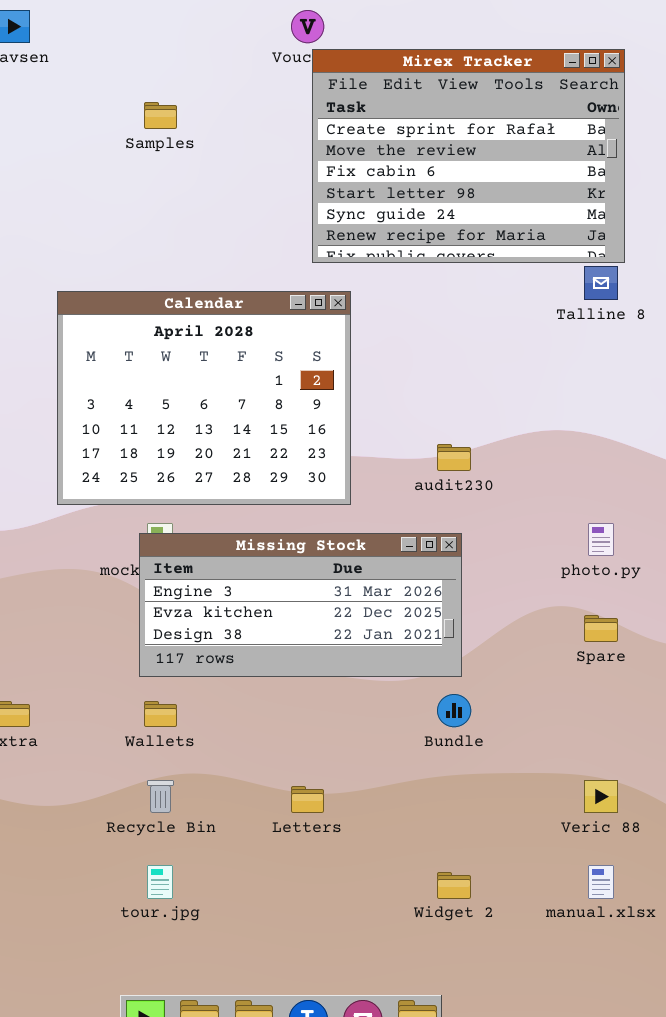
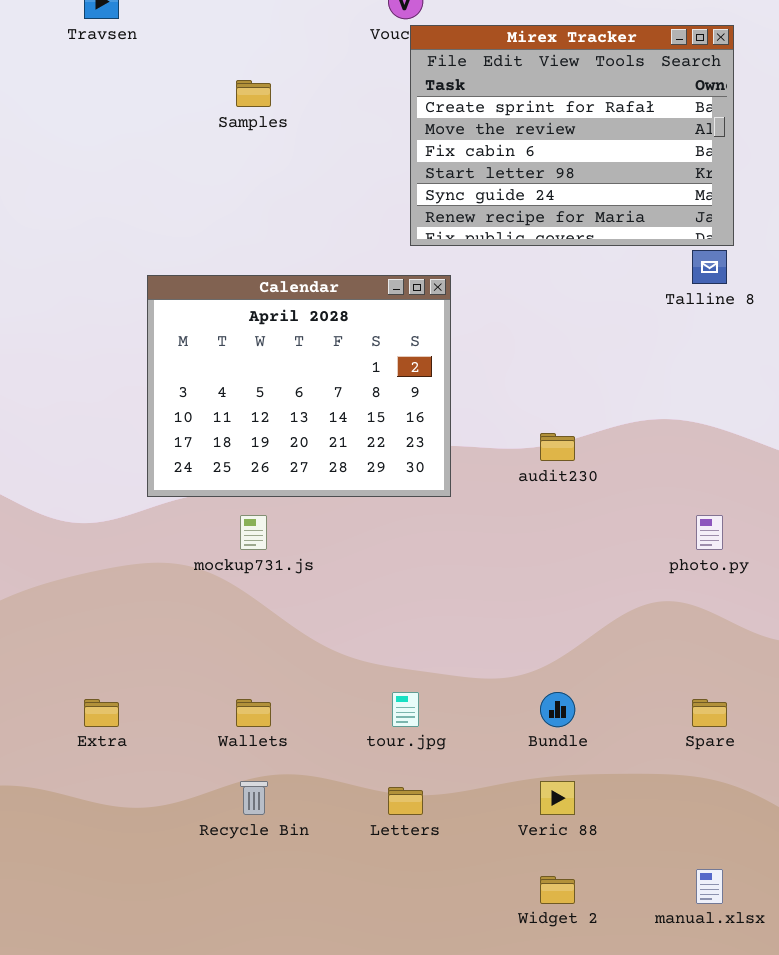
Missing Stock: [139,533,462,677] -> none, closed
Spare: [584,615,618,642] -> [692,699,727,727], moved
Veric 88: [584,780,618,813] -> [540,781,575,815], moved
tour.jpg: [147,865,173,899] -> [392,692,419,727], moved

